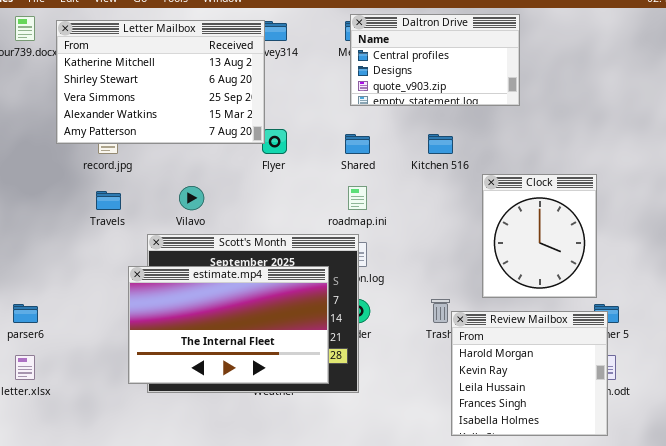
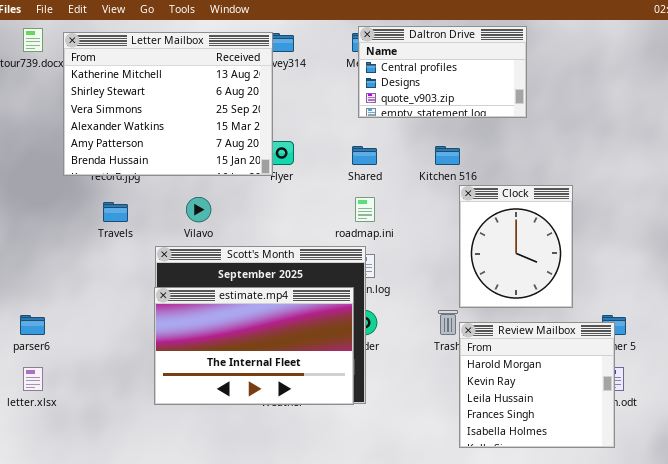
Letter Mailbox: [56,20,265,144] -> [63,32,273,176], resized
Clock: [482,174,597,298] -> [459,185,573,308], moved
estimate.mp4: [128,266,329,384] -> [154,287,354,405], moved

